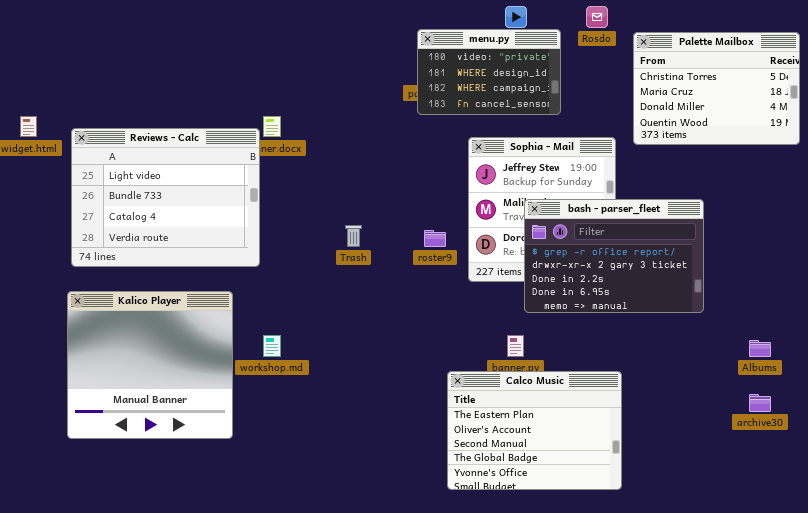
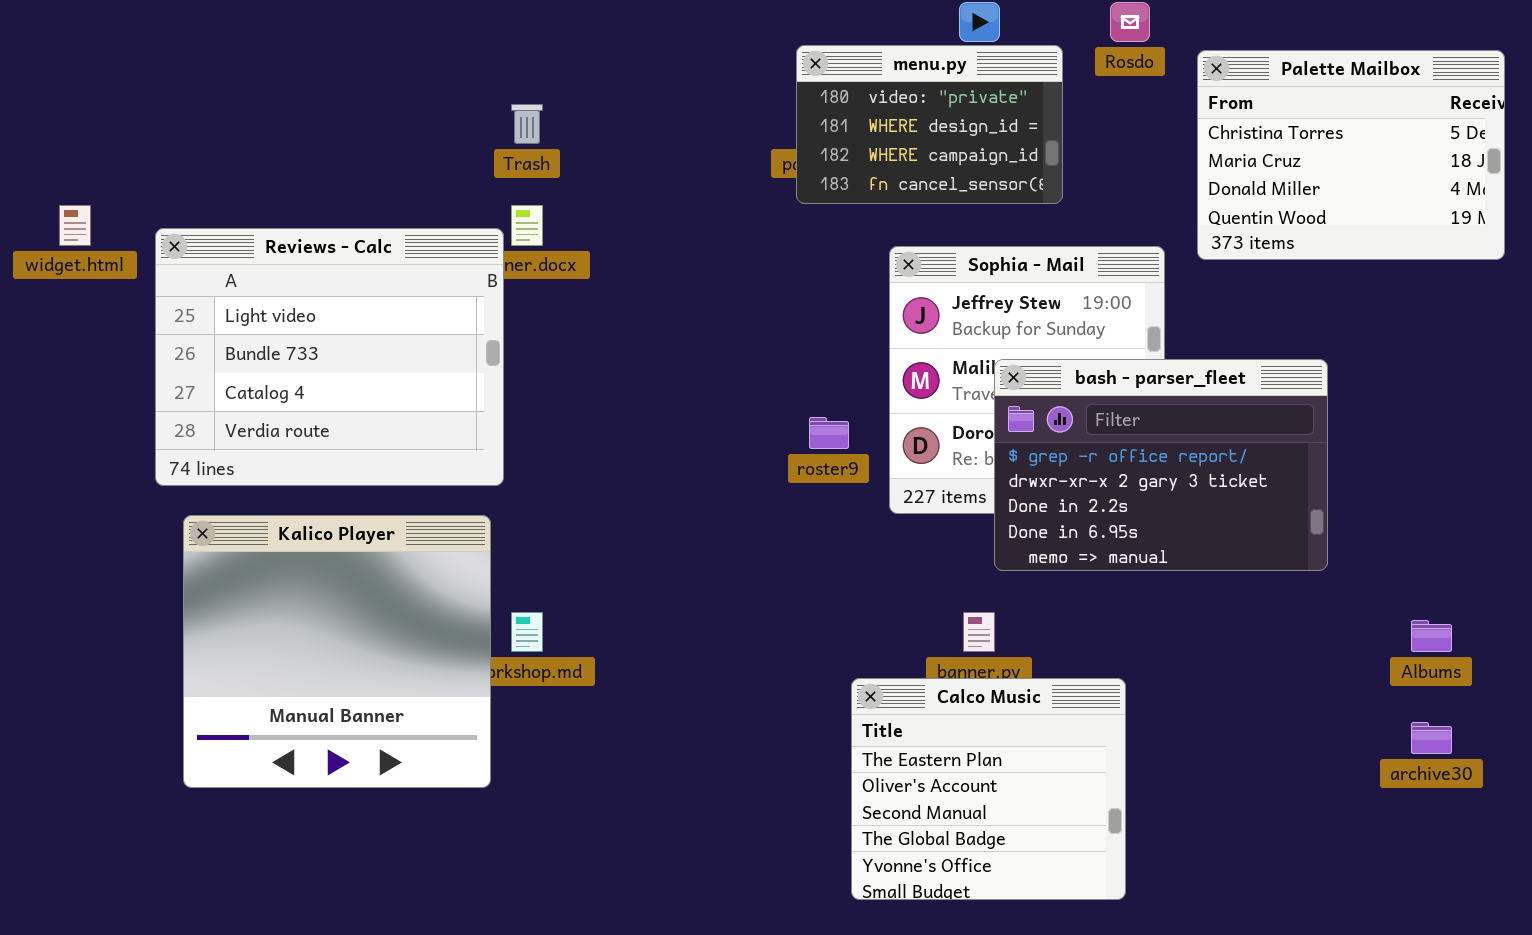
Trash: [345,225,362,247] -> [511,104,543,144], moved
Kalico Player: [67,291,233,439] -> [183,515,491,788], moved
Calco Music: [447,371,622,490] -> [851,678,1126,900], resized

